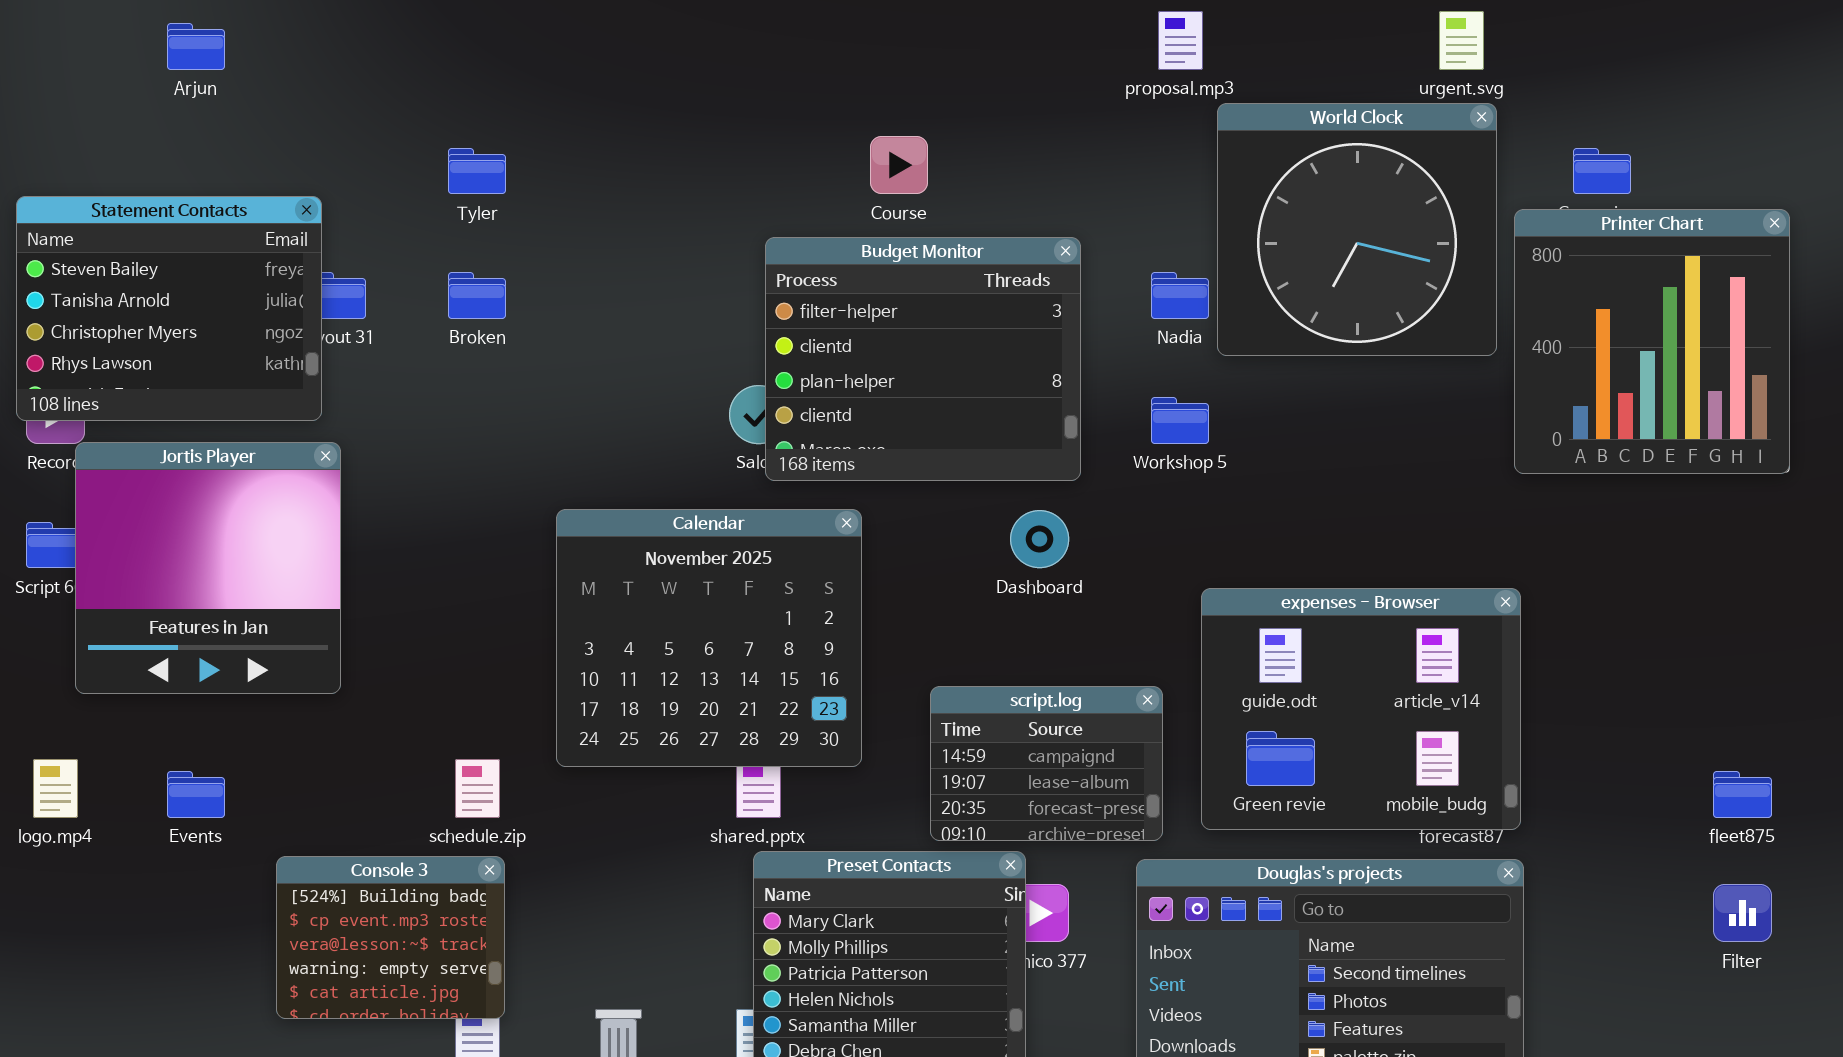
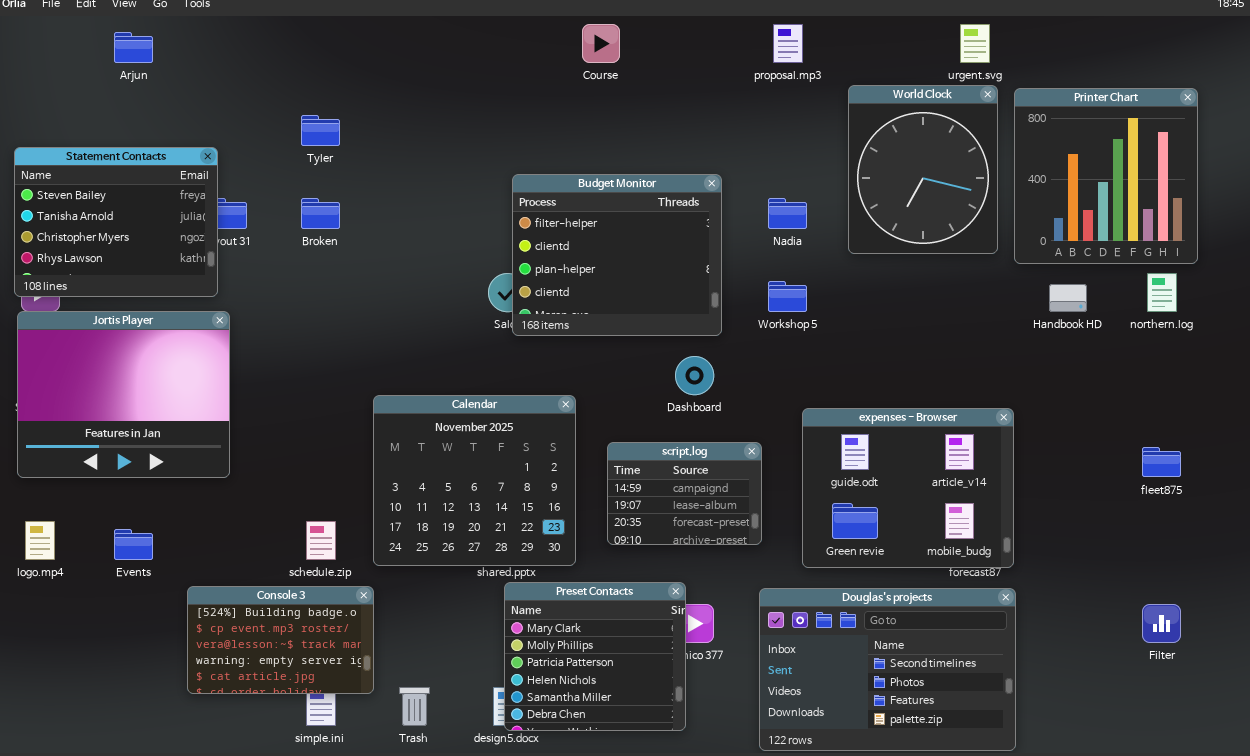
World Clock: [1217,103,1497,356] -> [848,85,998,254], resized
Course: [870,136,928,194] -> [582,24,620,63], moved
Printer Chart: [1514,209,1790,474] -> [1014,88,1198,264], moved
Jortis Player: [75,442,341,694] -> [17,311,230,478], resized
Calendar: [556,509,862,767] -> [373,395,576,566], moved
script.log: [930,686,1163,841] -> [607,442,762,545], moved
fleet875: [1713,771,1772,818] -> [1142,447,1181,477], moved
Console 3: [276,856,505,1019] -> [187,586,374,694], resized

